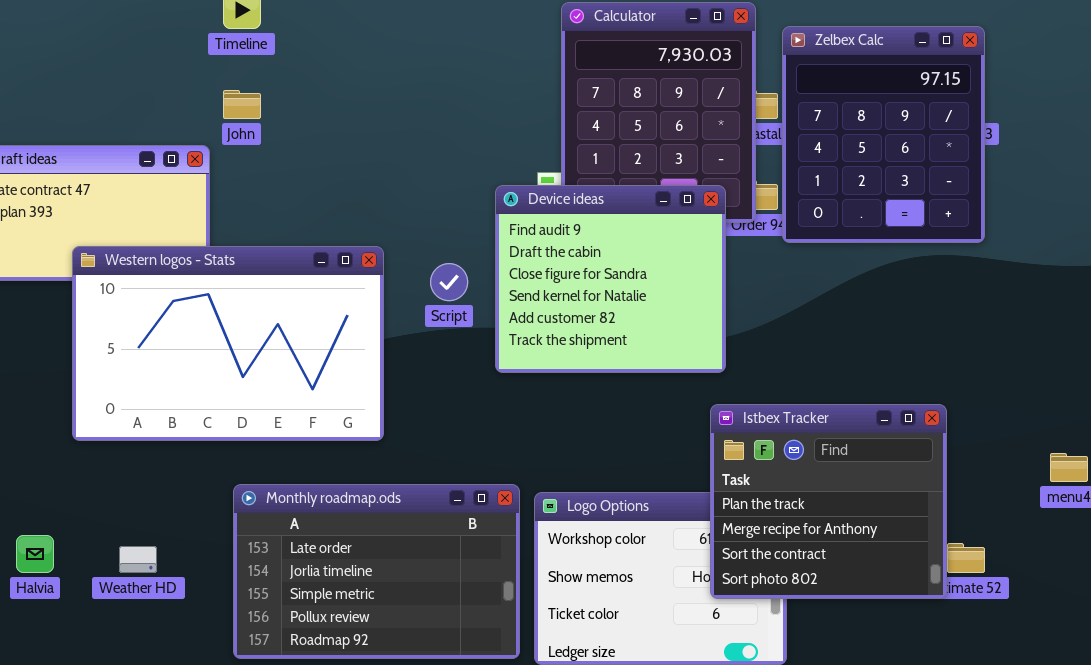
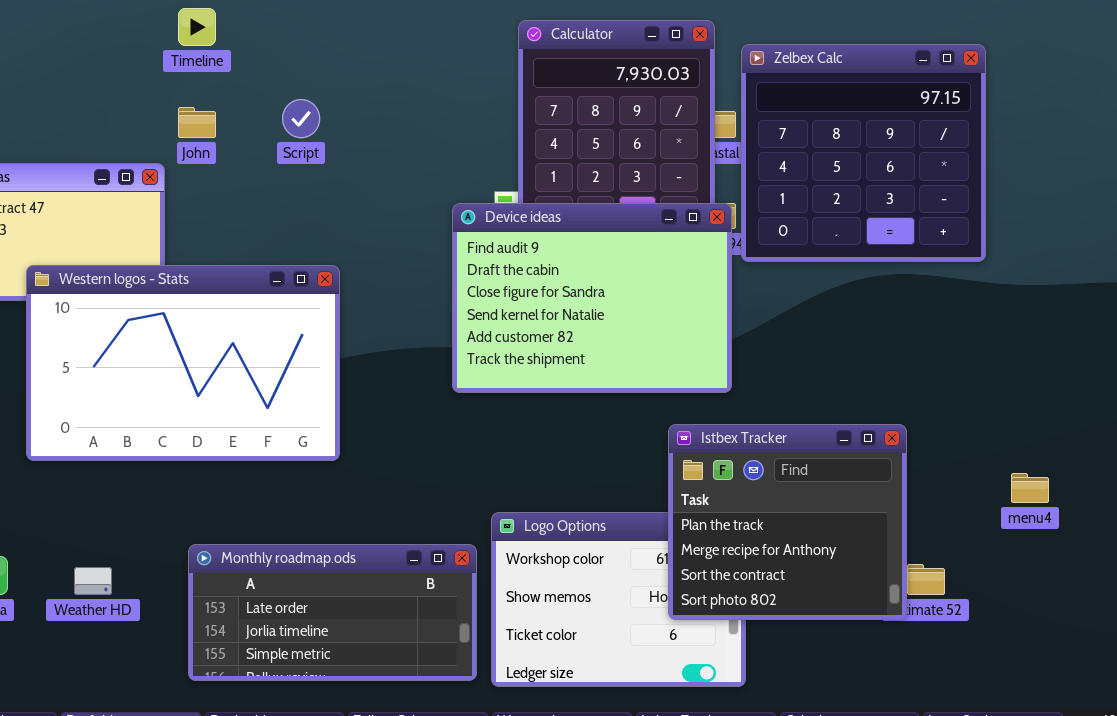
Zelbex Calc: [782,26,985,243] -> [741,44,986,262], resized
Device ideas: [495,185,726,373] -> [452,203,732,393], resized
Script: [430,263,468,301] -> [282,99,320,138], moved
Monthly roadmap.ods: [233,484,520,659] -> [188,544,477,681], resized

